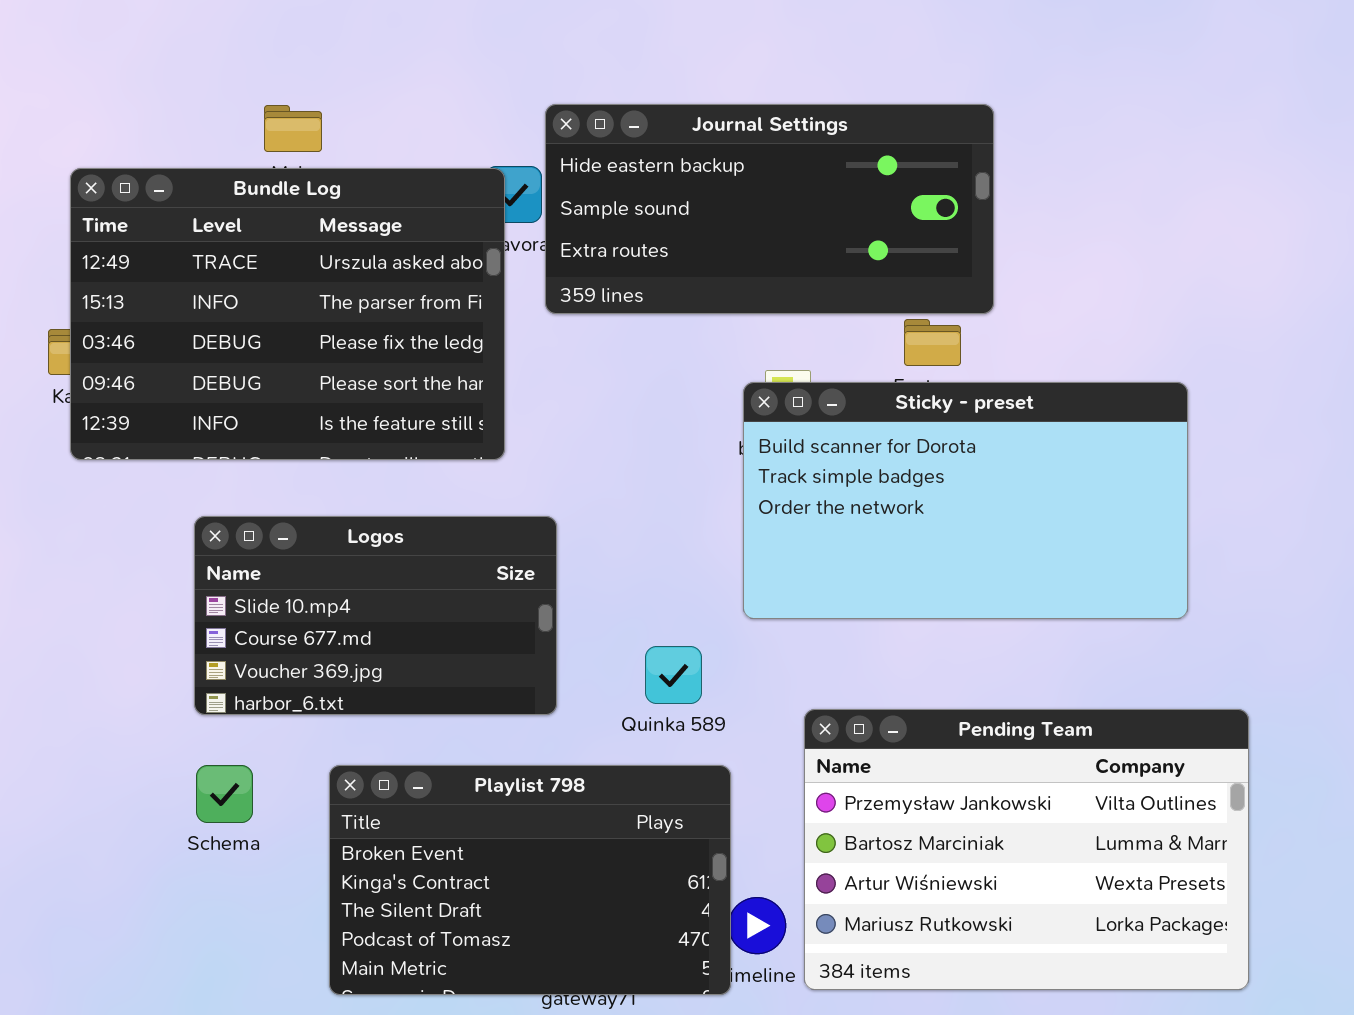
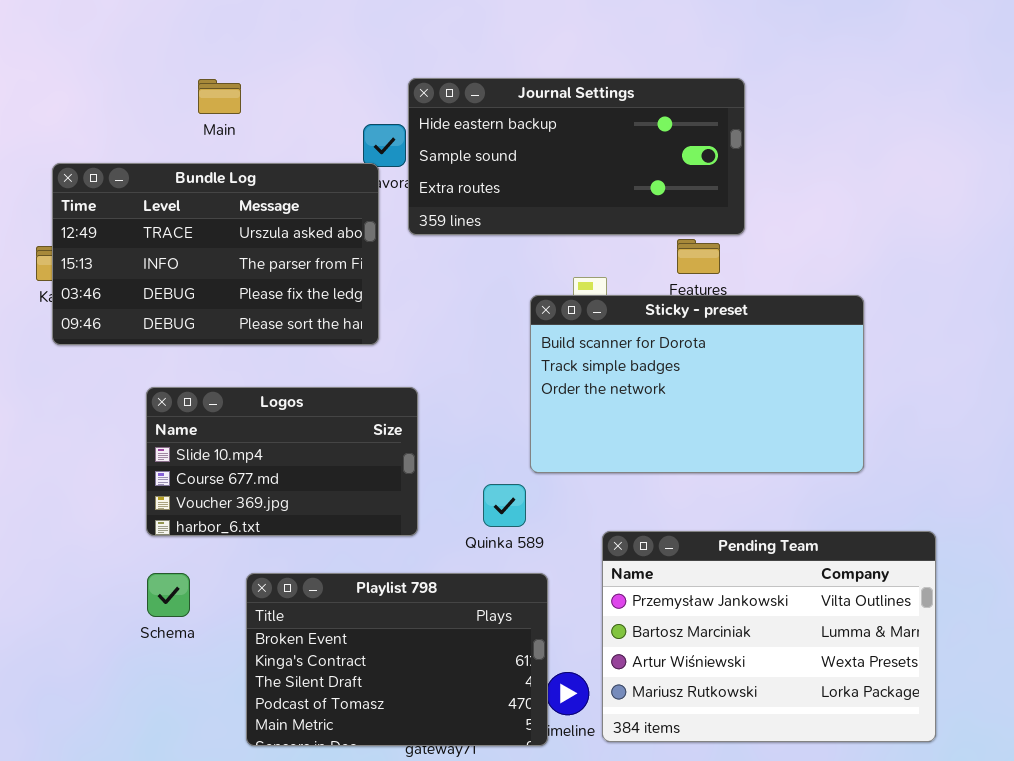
Bundle Log: [70,168,505,460] -> [52,163,379,345], resized
Sticky - preset: [743,382,1188,619] -> [530,295,864,473], moved

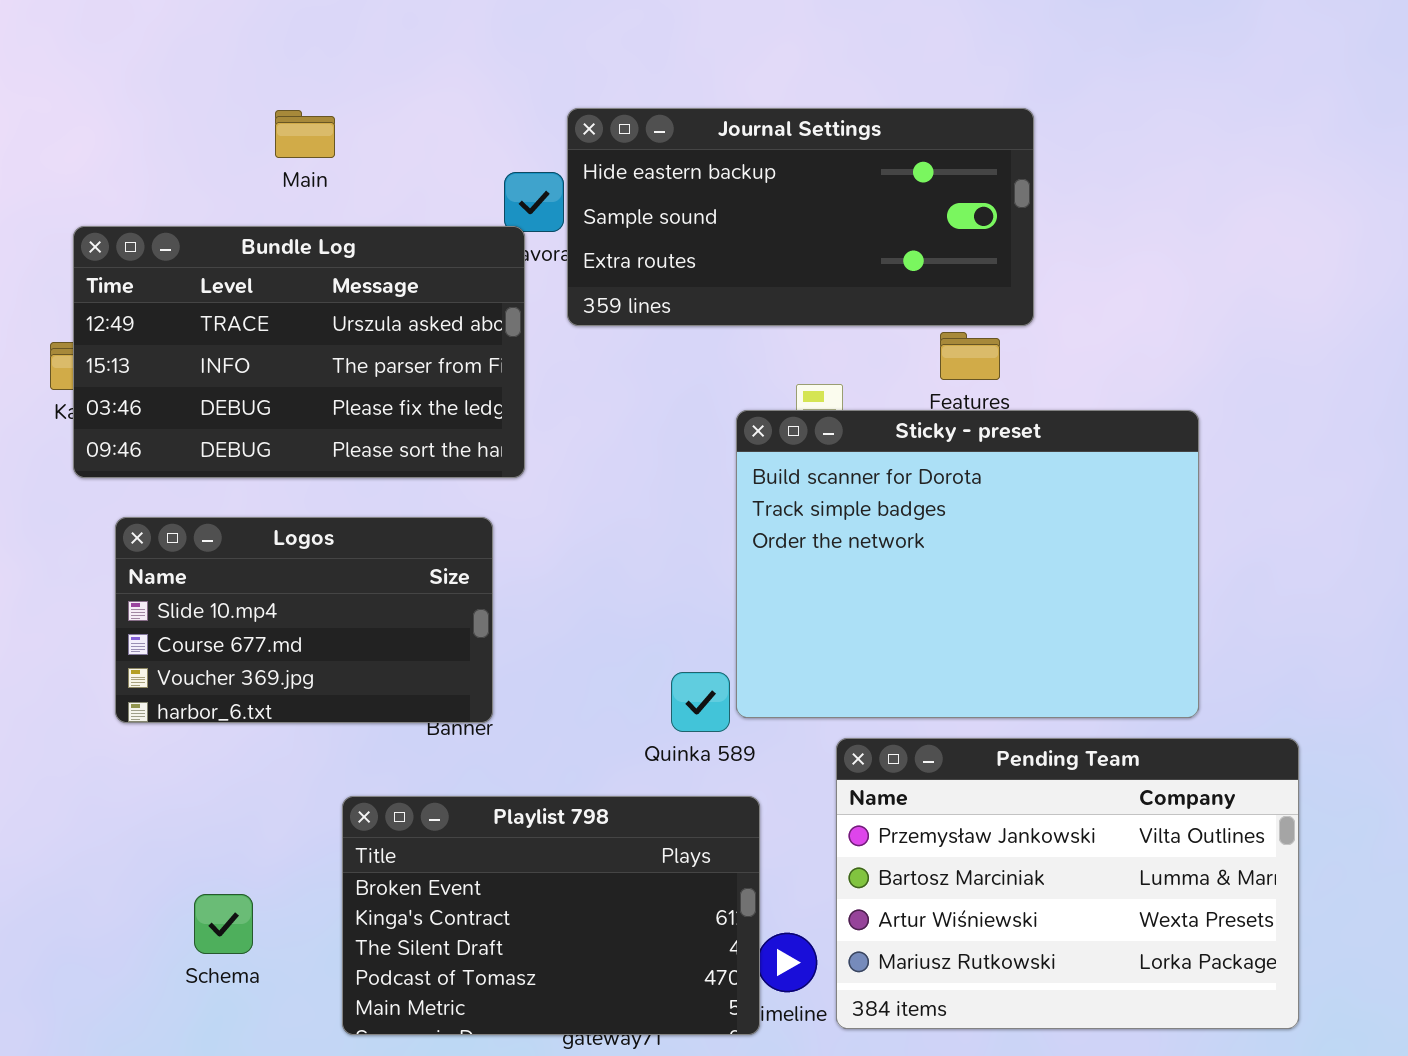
Sticky - preset: [530,295,864,473] -> [736,410,1199,718], resized
Logos: [146,387,418,536] -> [115,517,493,723], moved
Schema: [147,573,190,617] -> [194,894,253,954], moved

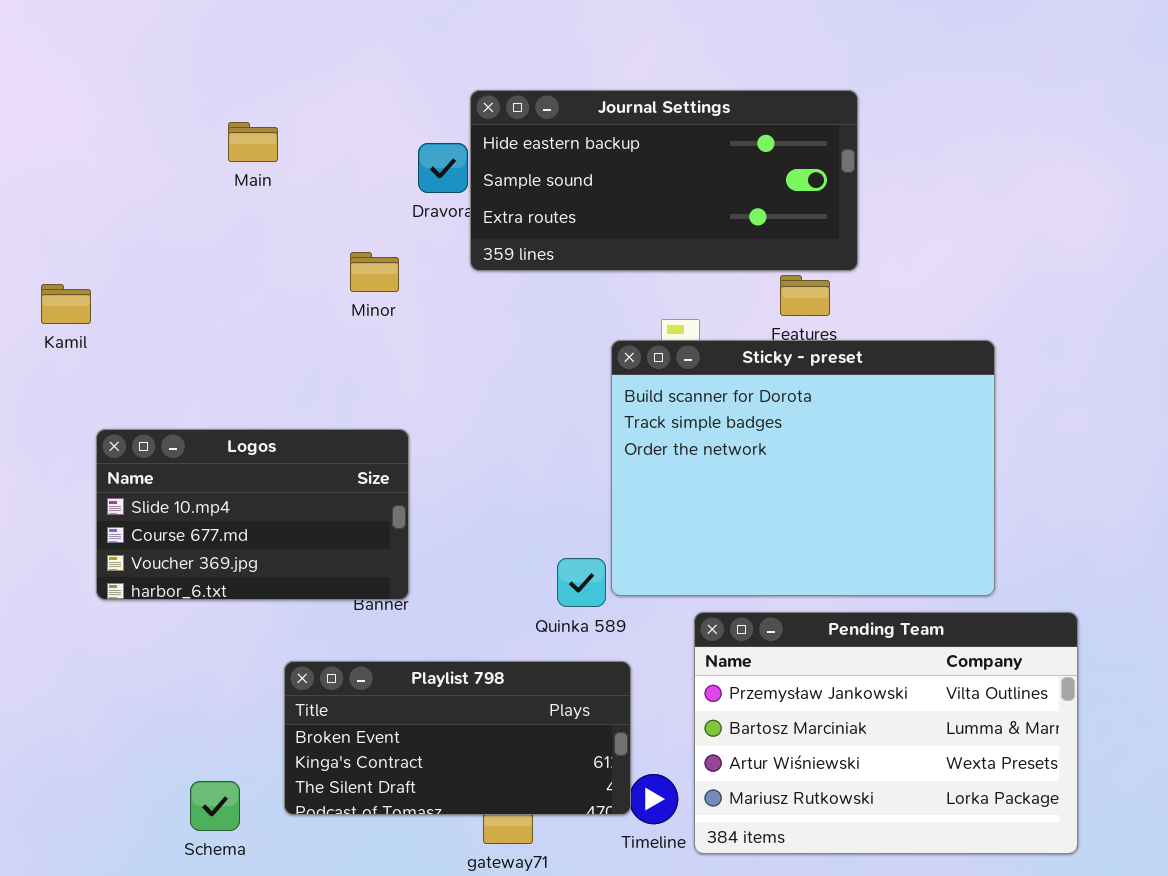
Main: [275,110,335,158] -> [228,122,278,162], moved
Bundle Log: [73,226,525,478] -> none, closed
Playlist 798: [342,796,760,1035] -> [284,661,631,815], resized
Schema: [194,894,253,954] -> [190,781,240,831], moved

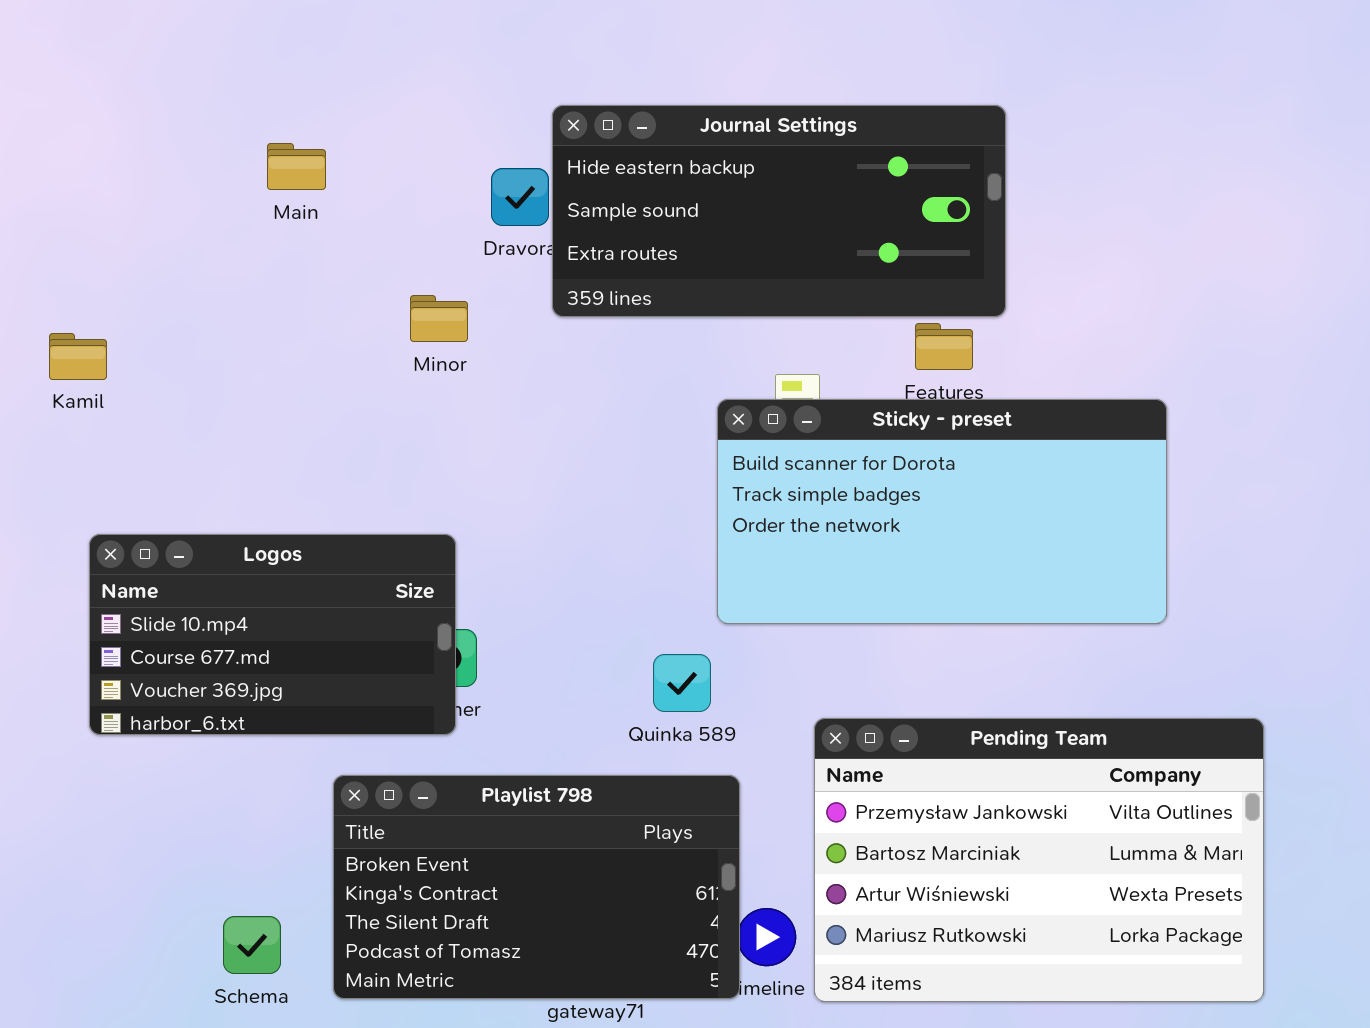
Sticky - preset: [611,340,995,596] -> [717,399,1167,624], resized
Logos: [96,429,409,600] -> [89,534,456,735], moved
Playlist 798: [284,661,631,815] -> [333,775,740,999], resized

